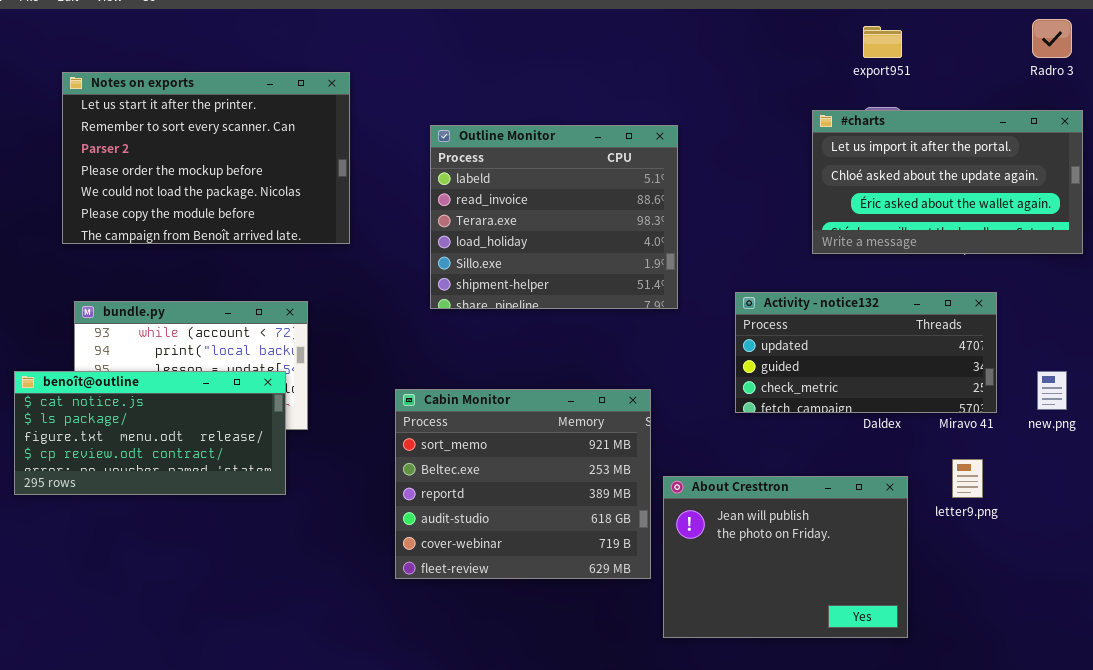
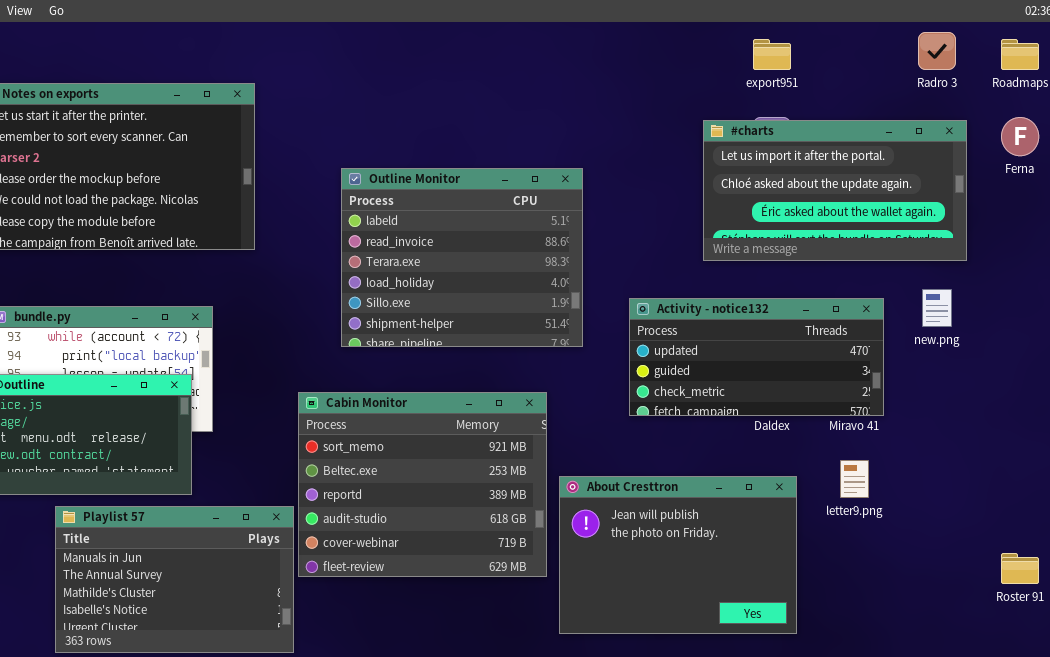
Outline Monitor: [430,125,678,309] -> [341,168,583,347], moved
new.png: [1037,371,1067,410] -> [922,289,952,327], moved
Playlist 57: none -> [55,506,294,653], opened

